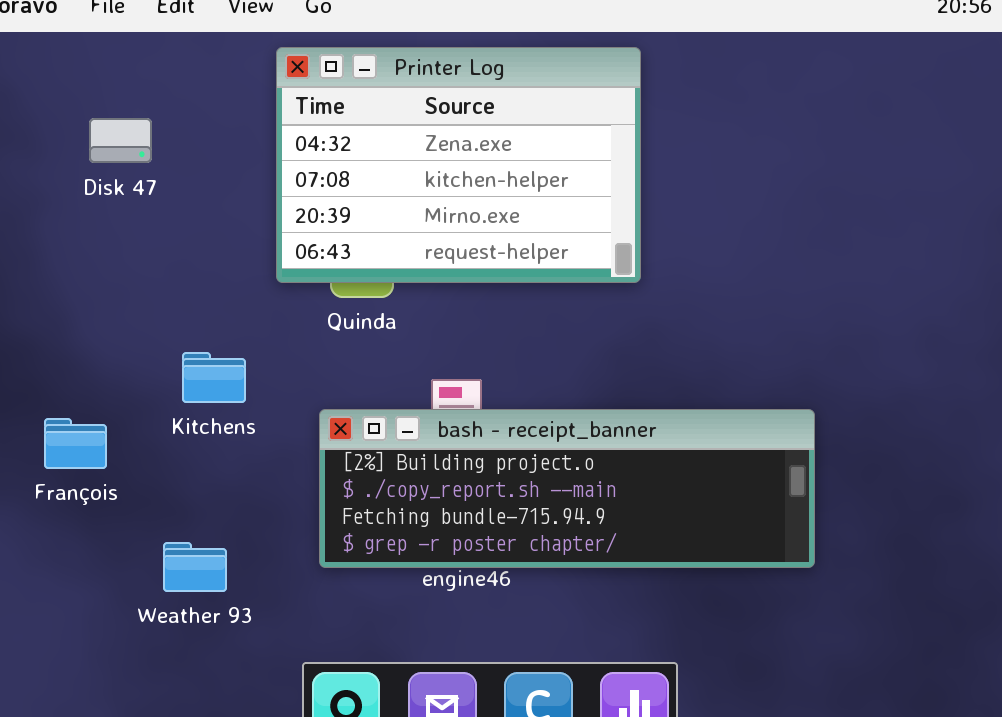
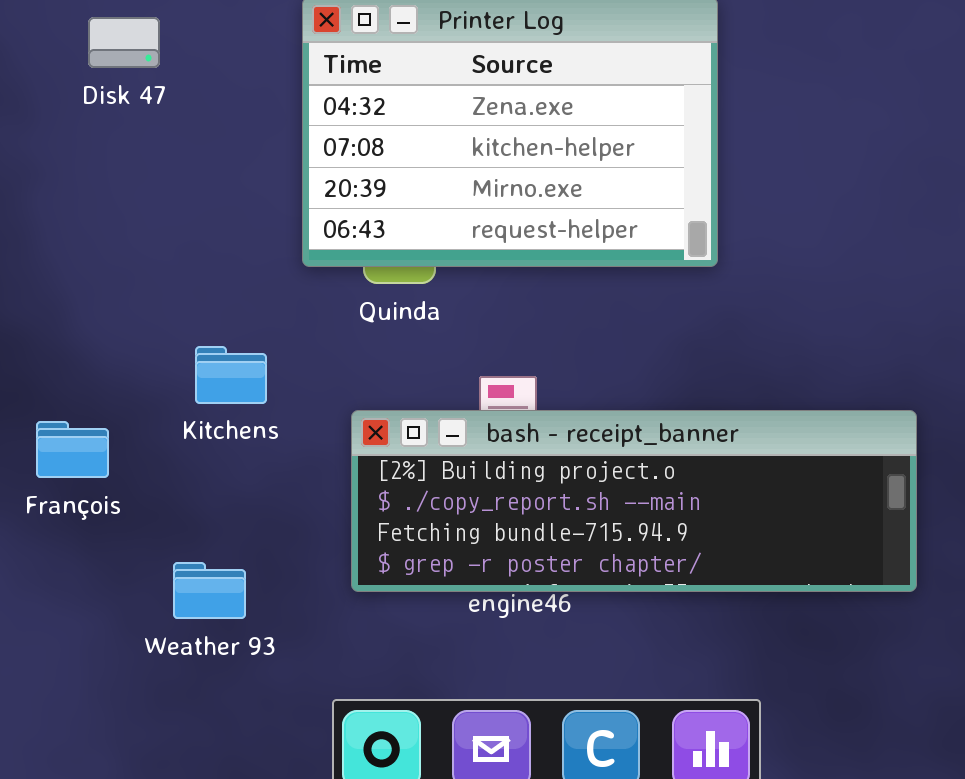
Disk 47: [89,118,152,163] -> [88,17,160,68], moved

